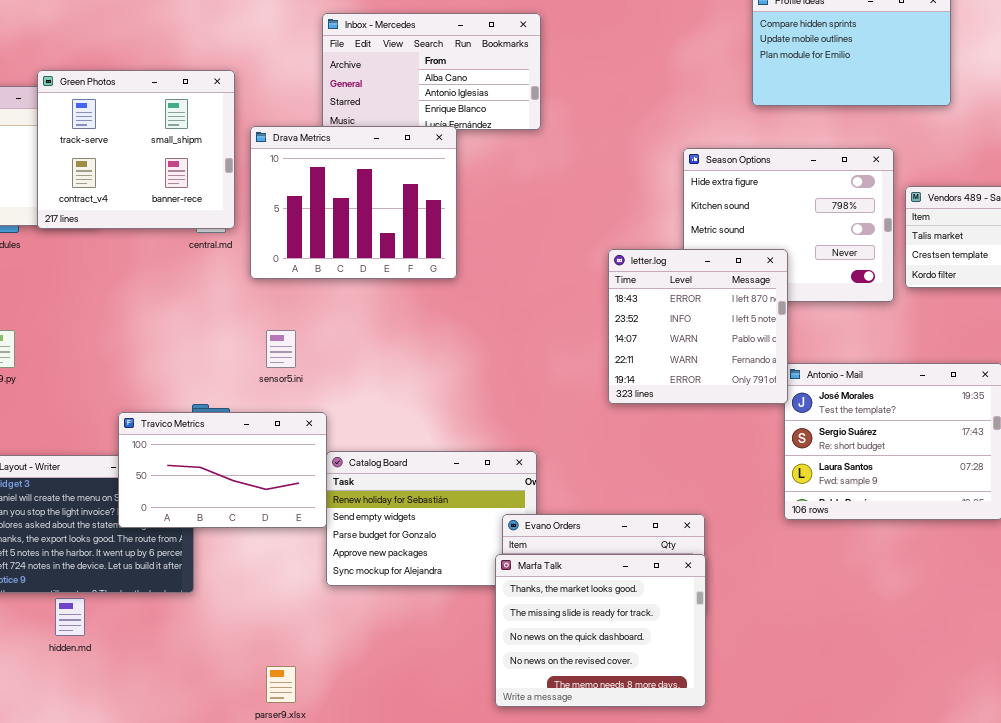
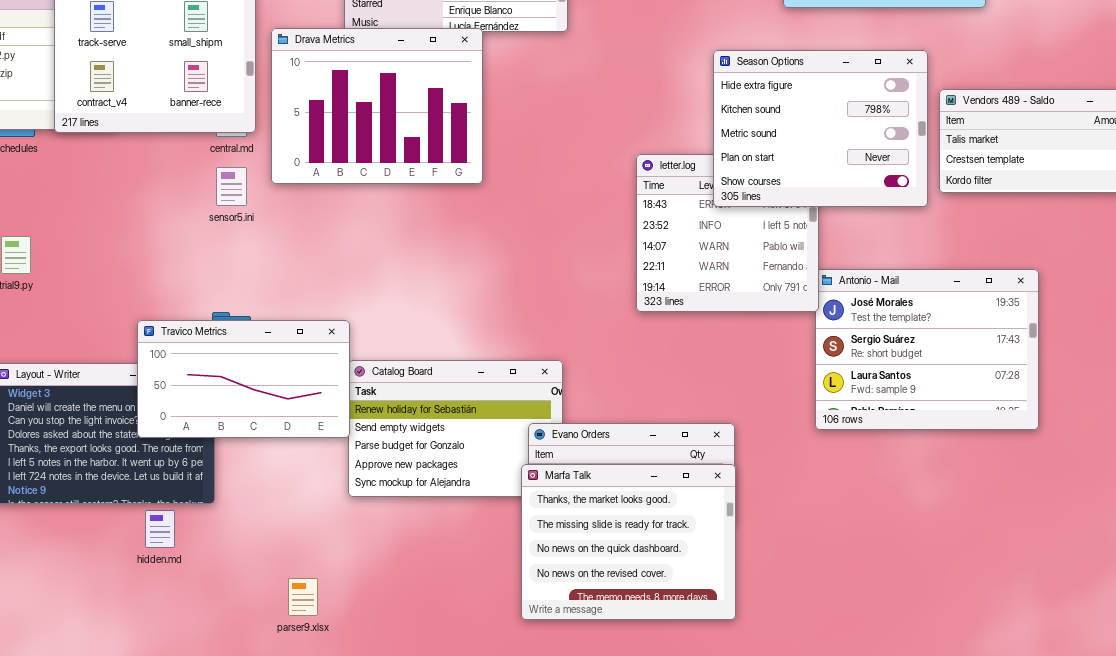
Season Options: [683,148,894,302] -> [713,50,928,207], raised
sensor5.ini: [266,330,296,368] -> [216,167,247,206], moved
hidden.md: [55,598,85,636] -> [145,510,175,548], moved

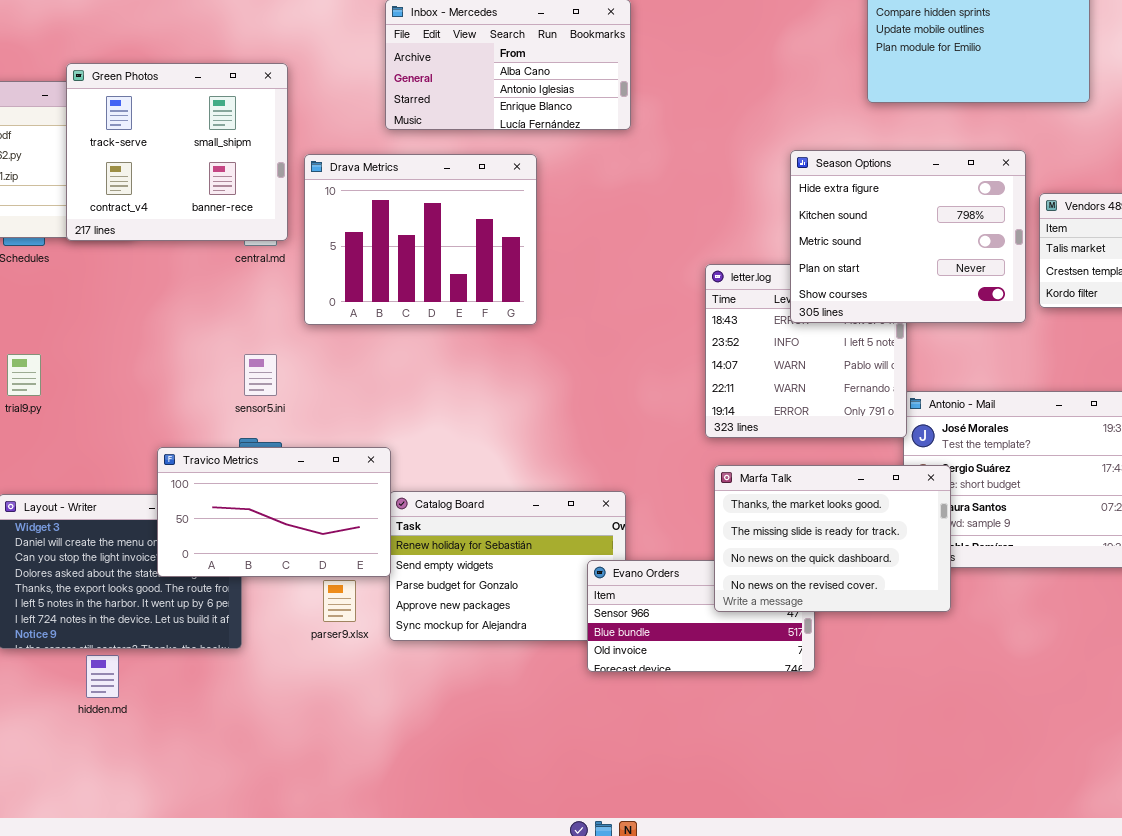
Drava Metrics: [271,28,483,184] -> [304,154,537,325], moved
sensor5.ini: [216,167,247,206] -> [244,354,277,396], moved
Marfa Talk: [521,464,736,620] -> [714,465,951,612], moved, resized
hidden.md: [145,510,175,548] -> [86,655,119,698], moved
parser9.xlsx: [288,578,318,616] -> [323,580,356,622], moved

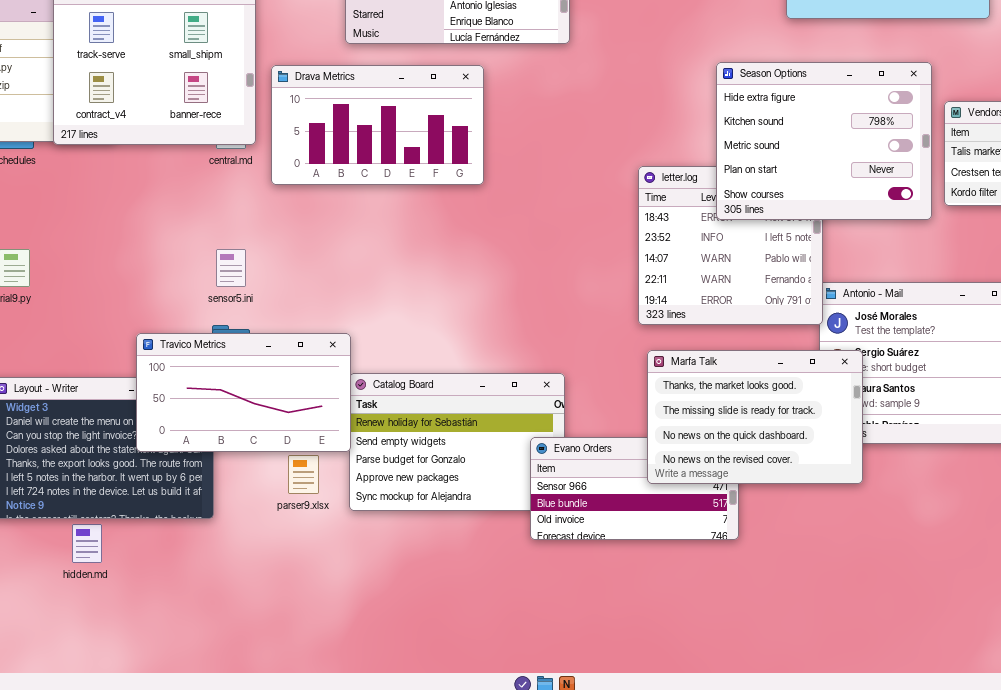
Drava Metrics: [304,154,537,325] -> [271,65,484,185], resized

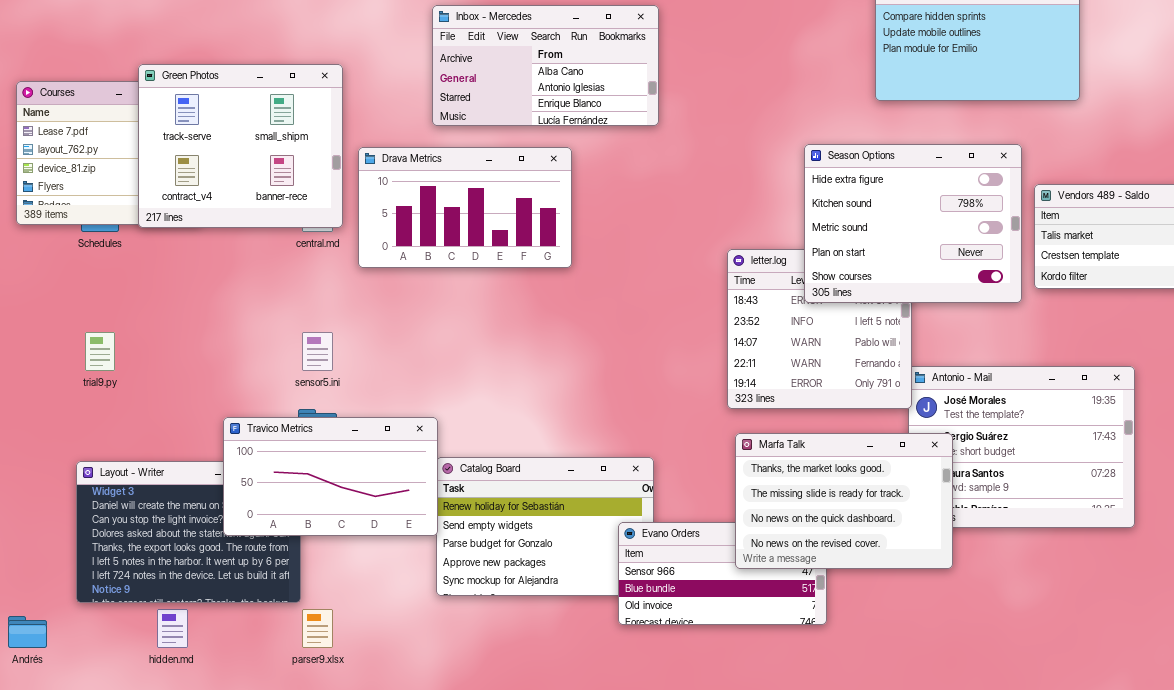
parser9.xlsx: [288,455,319,494] -> [302,609,333,648], moved

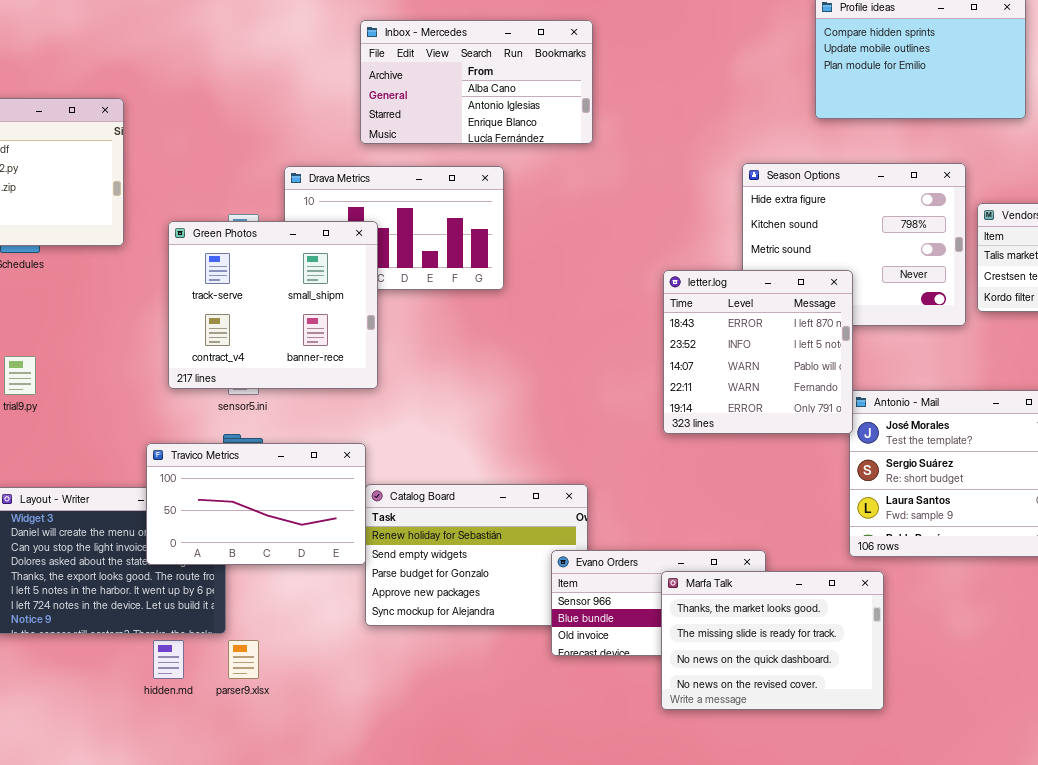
Green Photos: [138,64,343,228] -> [168,221,378,389], moved
letter.log: [727,249,912,409] -> [663,270,853,434], raised
Marfa Talk: [735,433,953,569] -> [661,571,884,710], moved
hidden.md: [157,609,188,648] -> [153,640,184,679], moved

